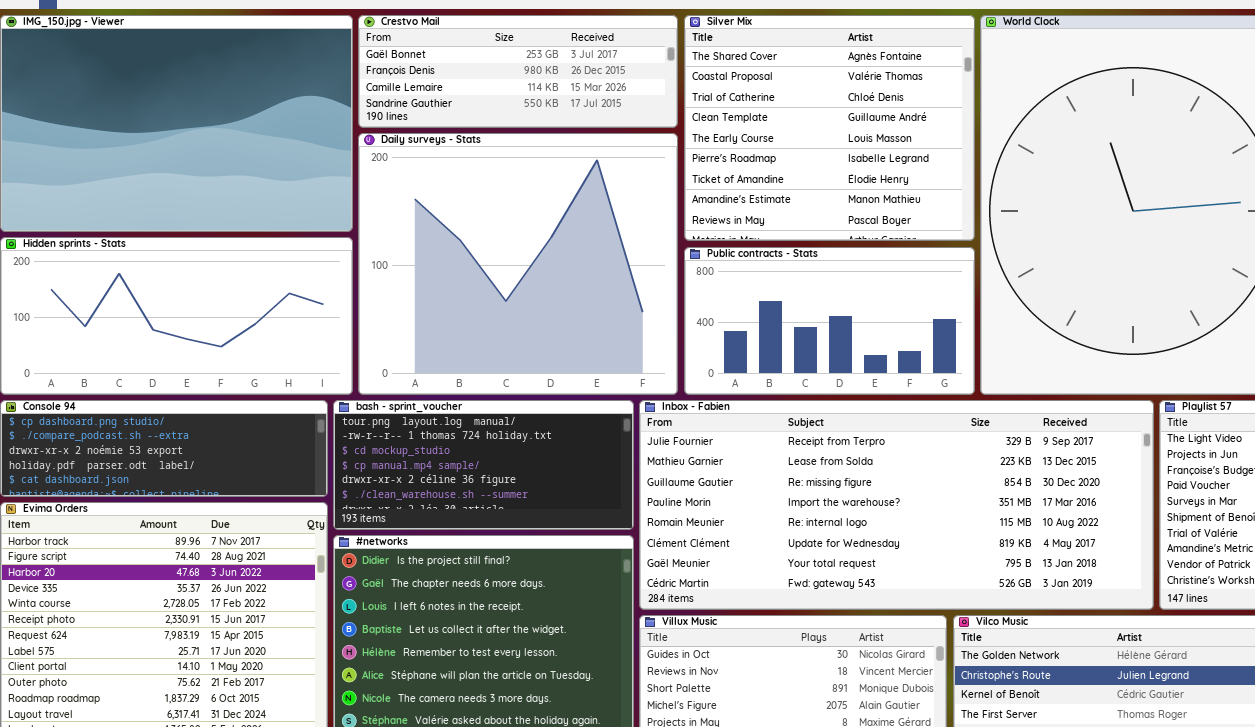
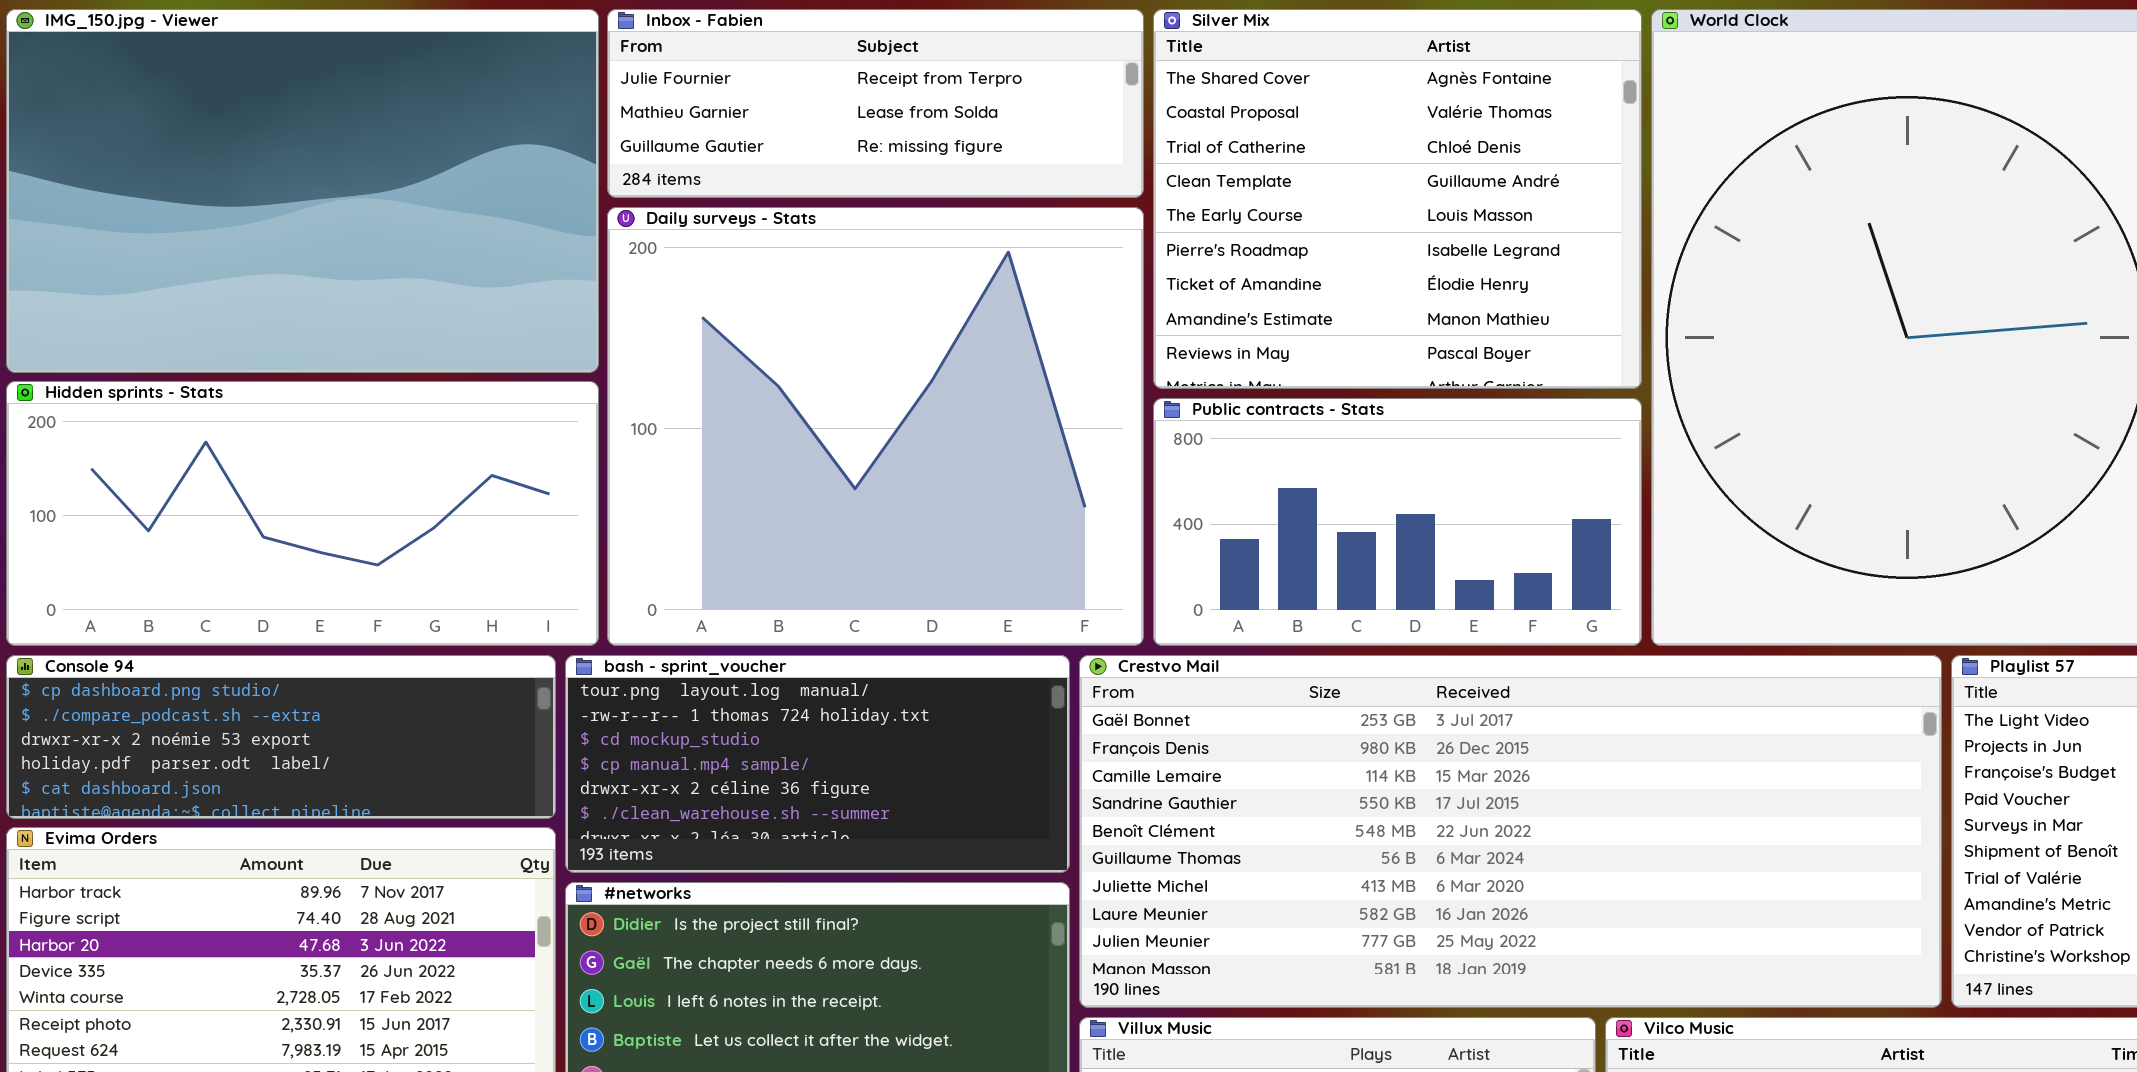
Crestvo Mail: [358,15,678,128] -> [1079,655,1942,1008], moved, resized
Inbox - Fabien: [639,400,1154,610] -> [607,9,1144,198], moved, resized

